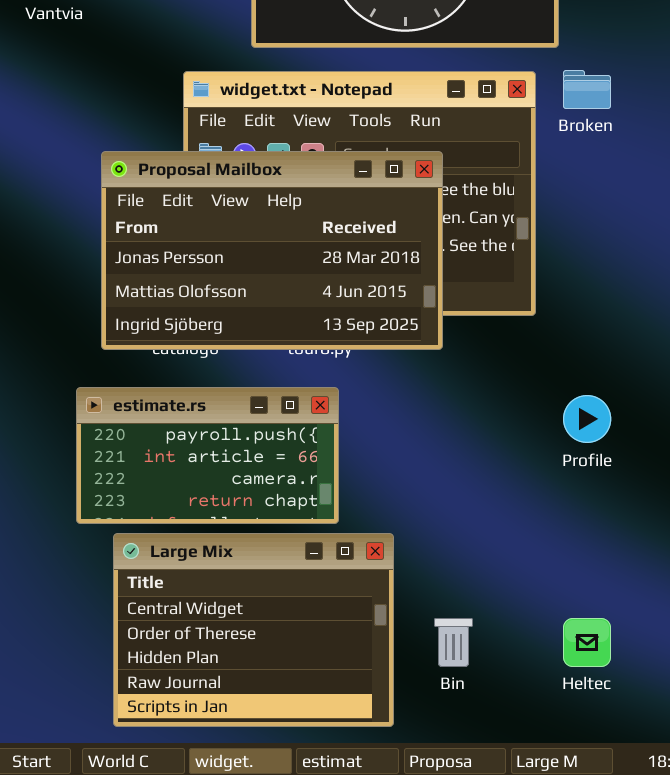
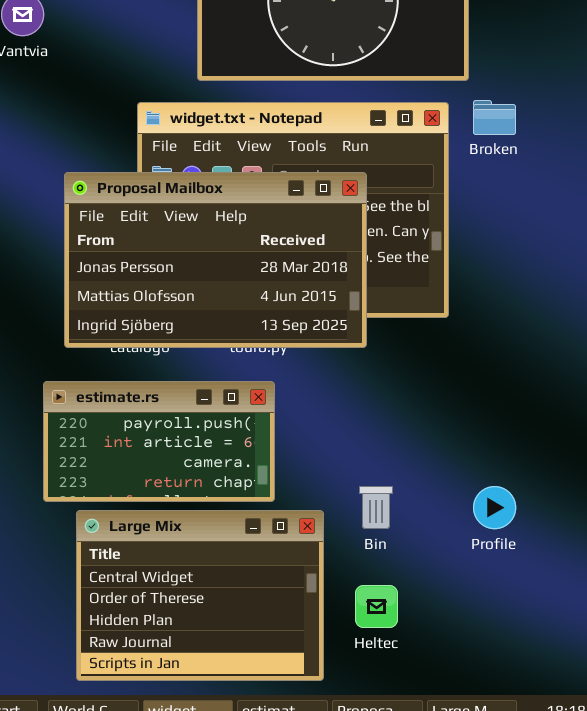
Profile: [563,395,611,443] -> [473,486,516,529], moved
Bin: [434,618,473,667] -> [359,486,393,529], moved
Heltec: [563,618,611,667] -> [355,585,398,628], moved

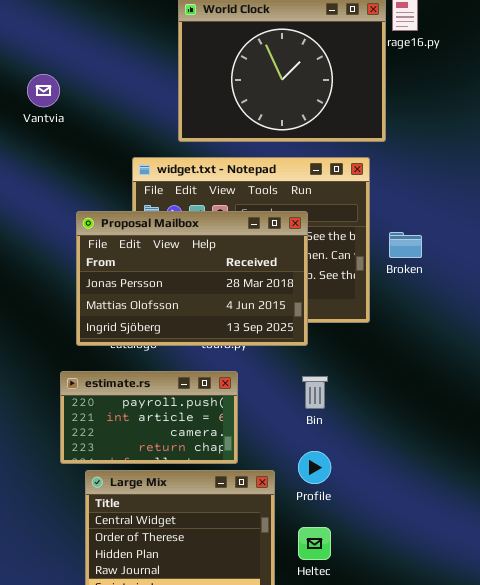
Broken: [473,100,516,135] -> [389,232,422,258], moved
Bin: [359,486,393,529] -> [302,376,328,409], moved
Profile: [473,486,516,529] -> [298,451,331,484], moved

